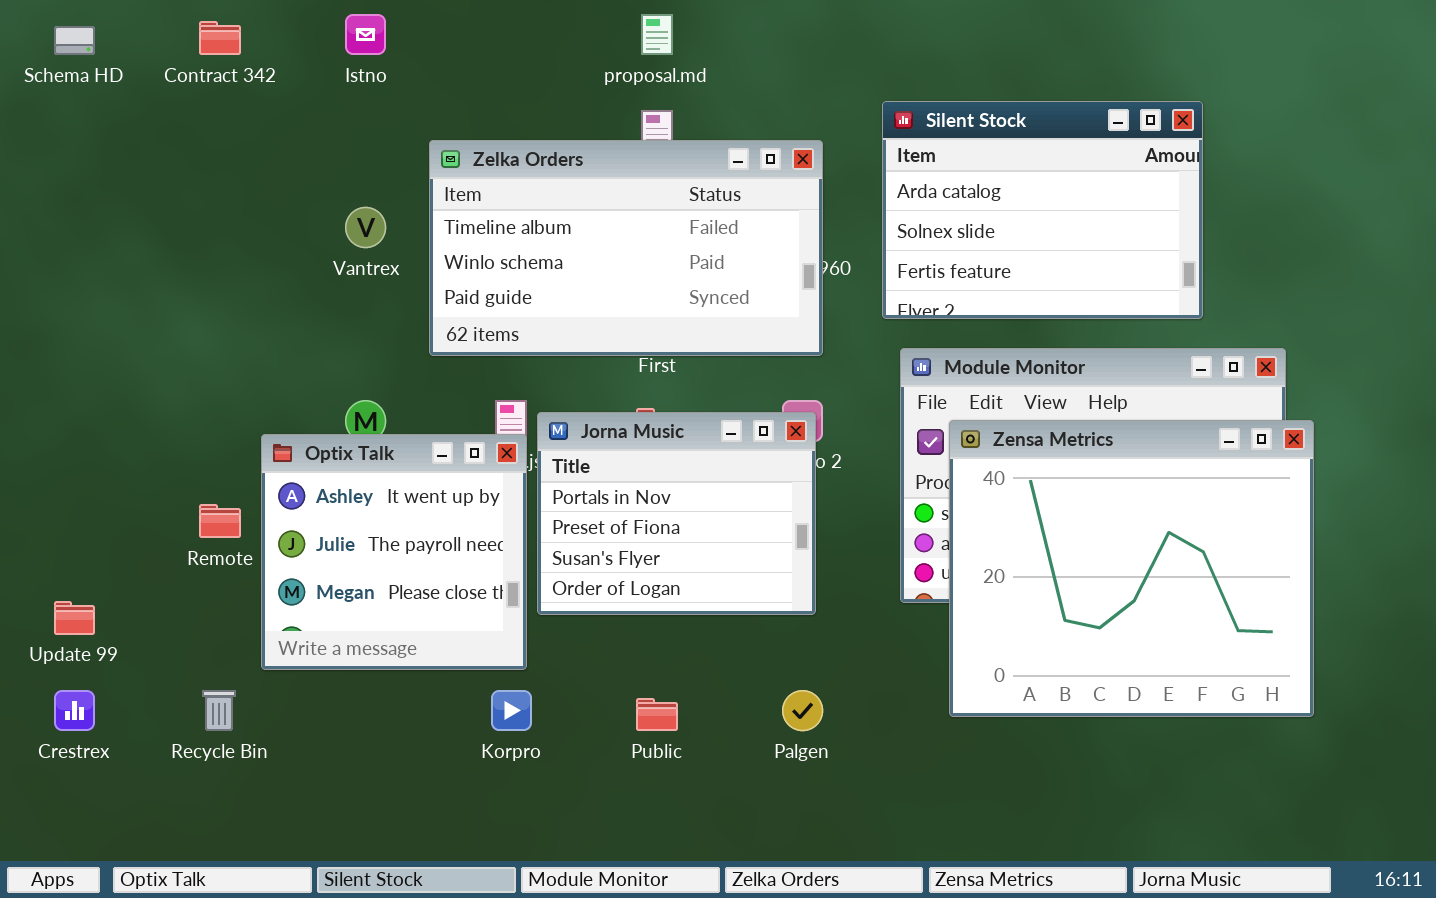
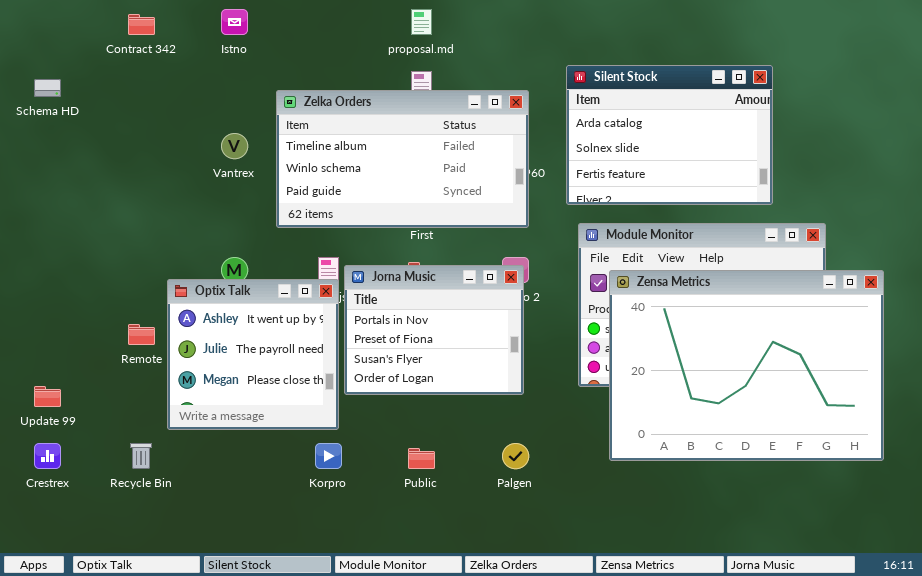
Schema HD: [54,26,95,55] -> [34,79,61,97], moved
Zensa Metrics: [949,420,1314,717] -> [609,270,884,461], resized

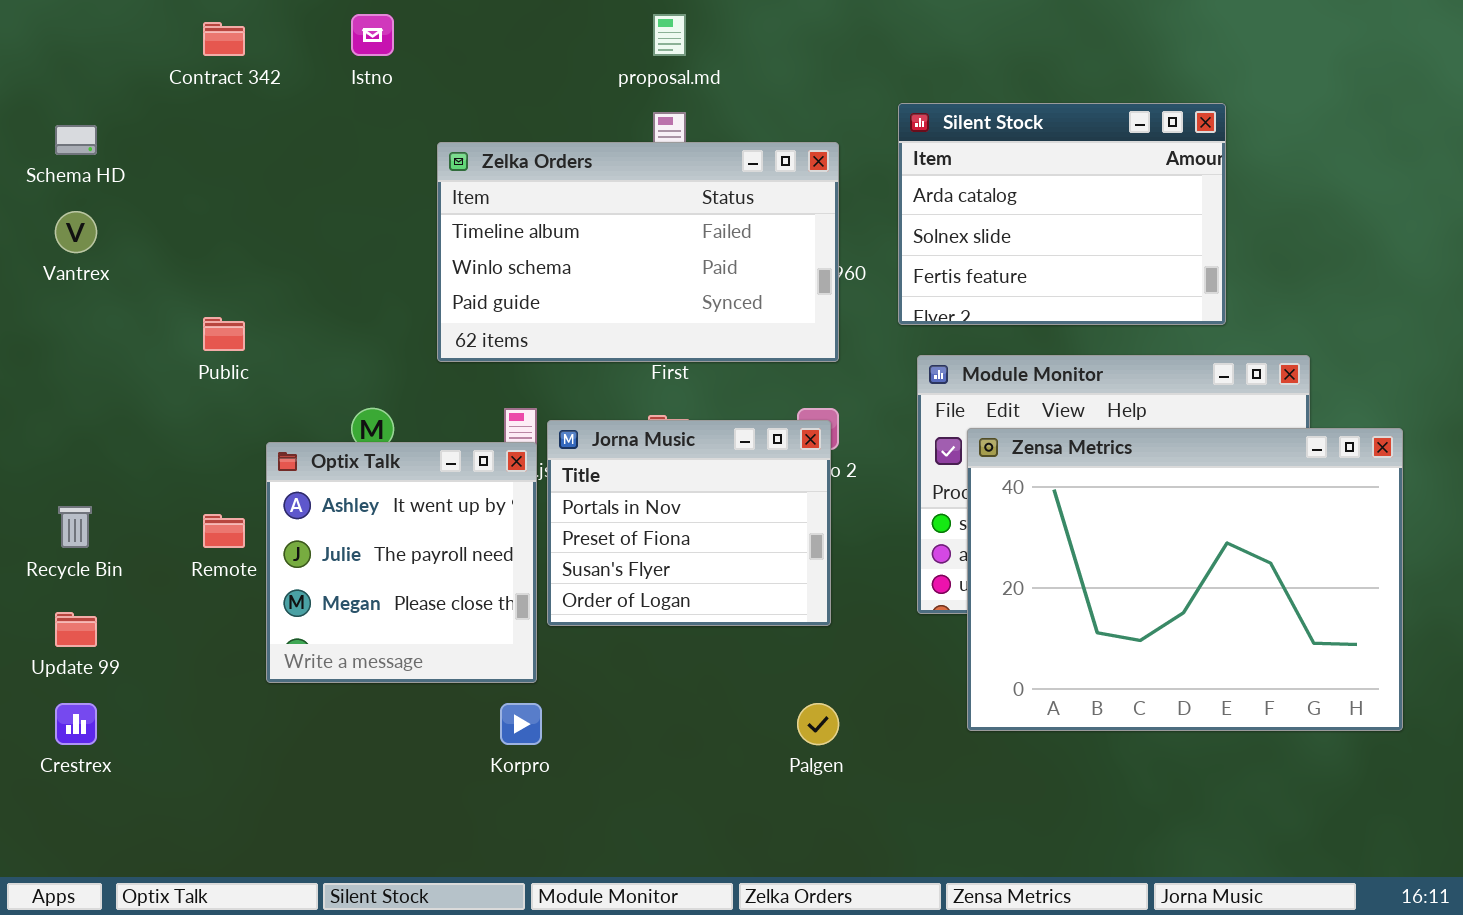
Vantrex: [221,133,248,159] -> [55,211,97,253], moved
Recycle Bin: [130,443,152,469] -> [58,506,92,548], moved
Public: [408,448,435,469] -> [203,317,245,351], moved

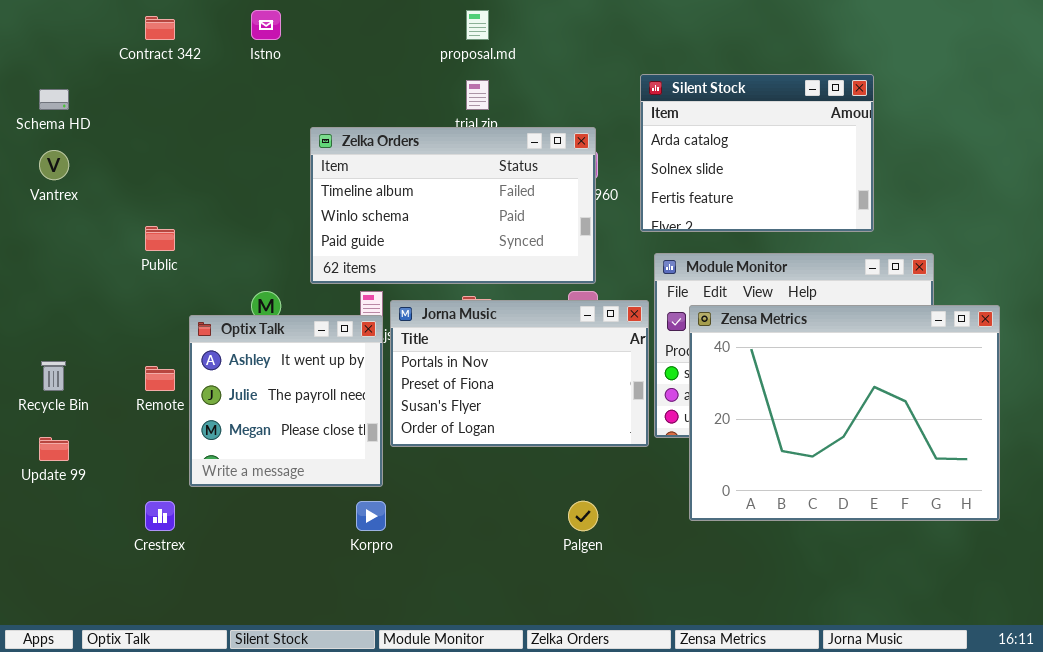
Zelka Orders: [437,142,839,362] -> [310,127,596,284], moved
Jorna Music: [547,420,831,626] -> [390,300,649,447], resized
Crestrex: [55,703,97,745] -> [145,501,175,531], moved

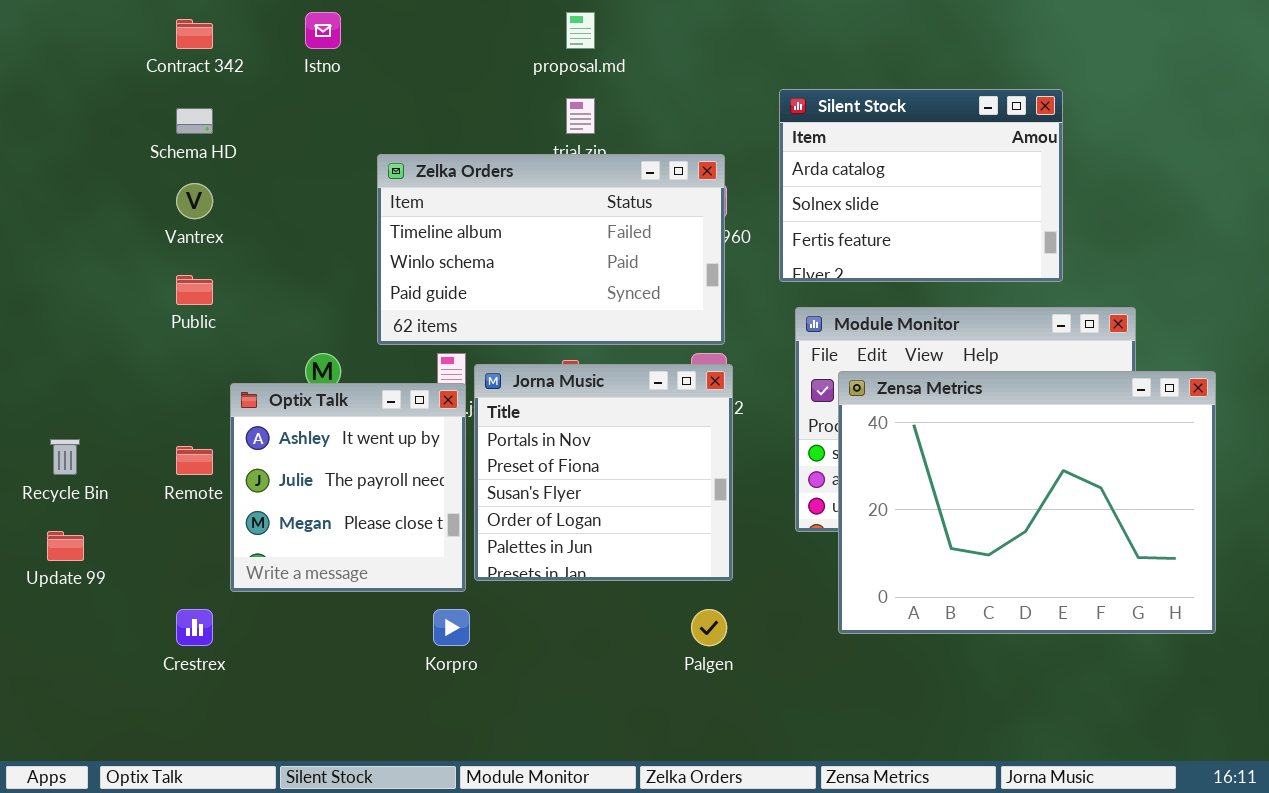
Schema HD: [39,89,69,110] -> [176,108,213,134], moved
Vantrex: [39,150,69,180] -> [176,183,213,219], moved
Jorna Music: [390,300,649,447] -> [474,364,733,581], resized

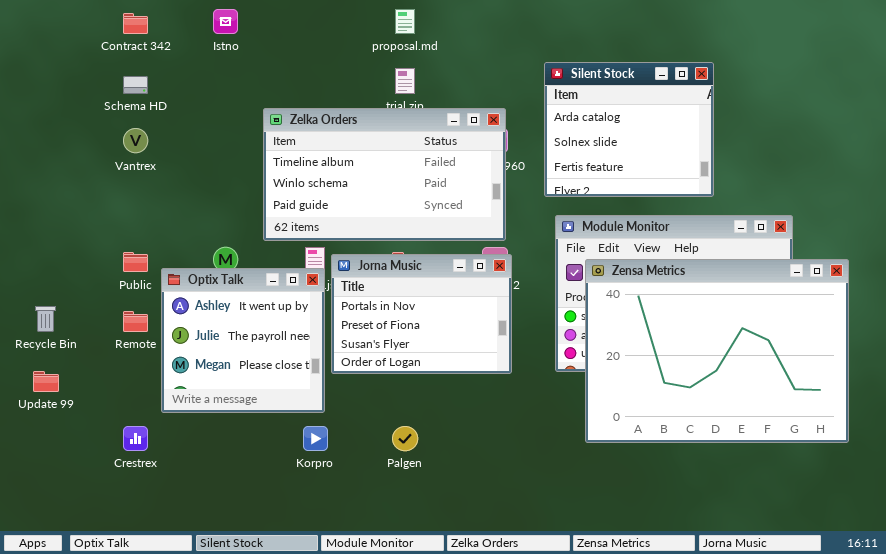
Silent Stock: [779,89,1063,282] -> [544,62,714,197], resized
Public: [176,275,213,305] -> [123,252,148,272], moved
Jorna Music: [474,364,733,581] -> [331,254,512,374], resized
Palgen: [691,609,727,646] -> [392,426,418,451], moved

